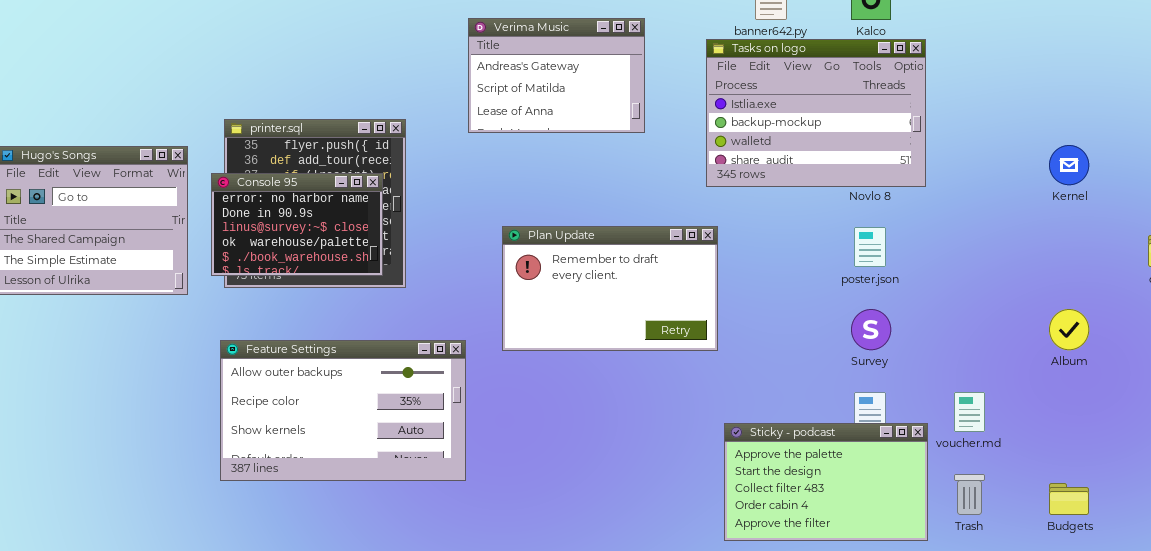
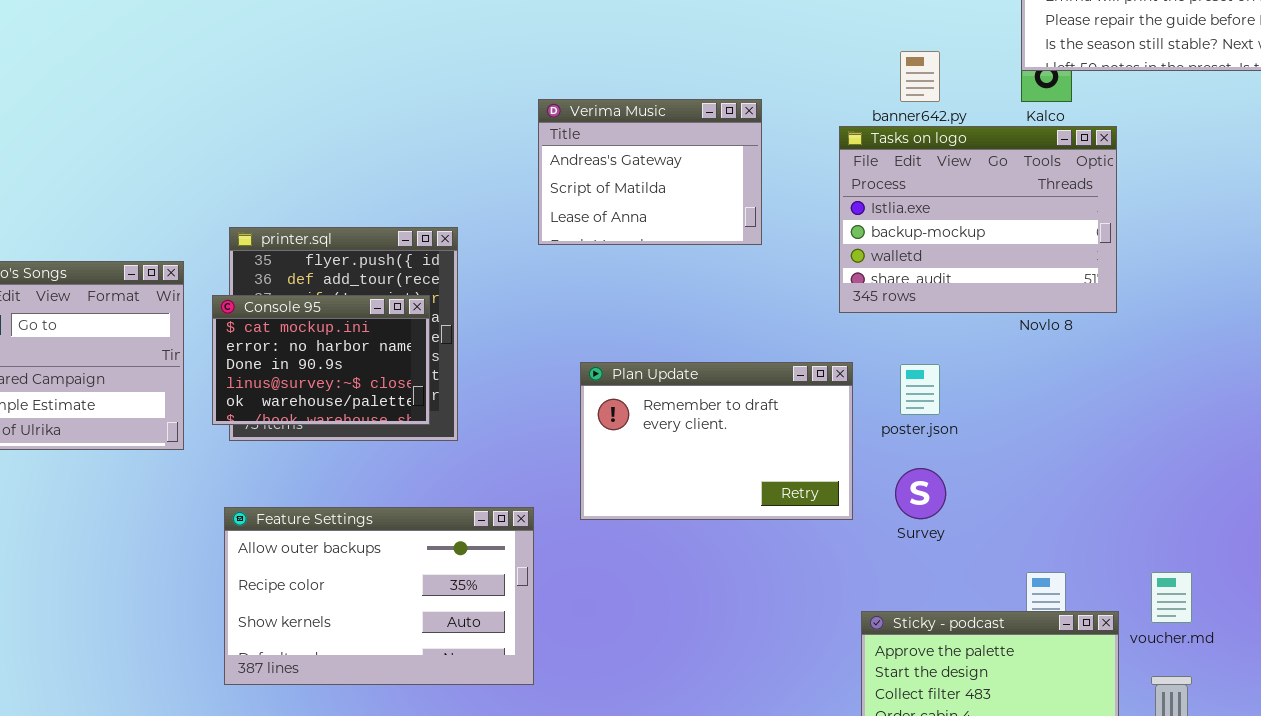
Console 95: [211,173,383,276] -> [212,295,430,425], scrolled up 1 row
poster.json: [854,227,886,267] -> [900,364,940,415], moved
Survey: [851,309,891,350] -> [895,468,946,519], moved

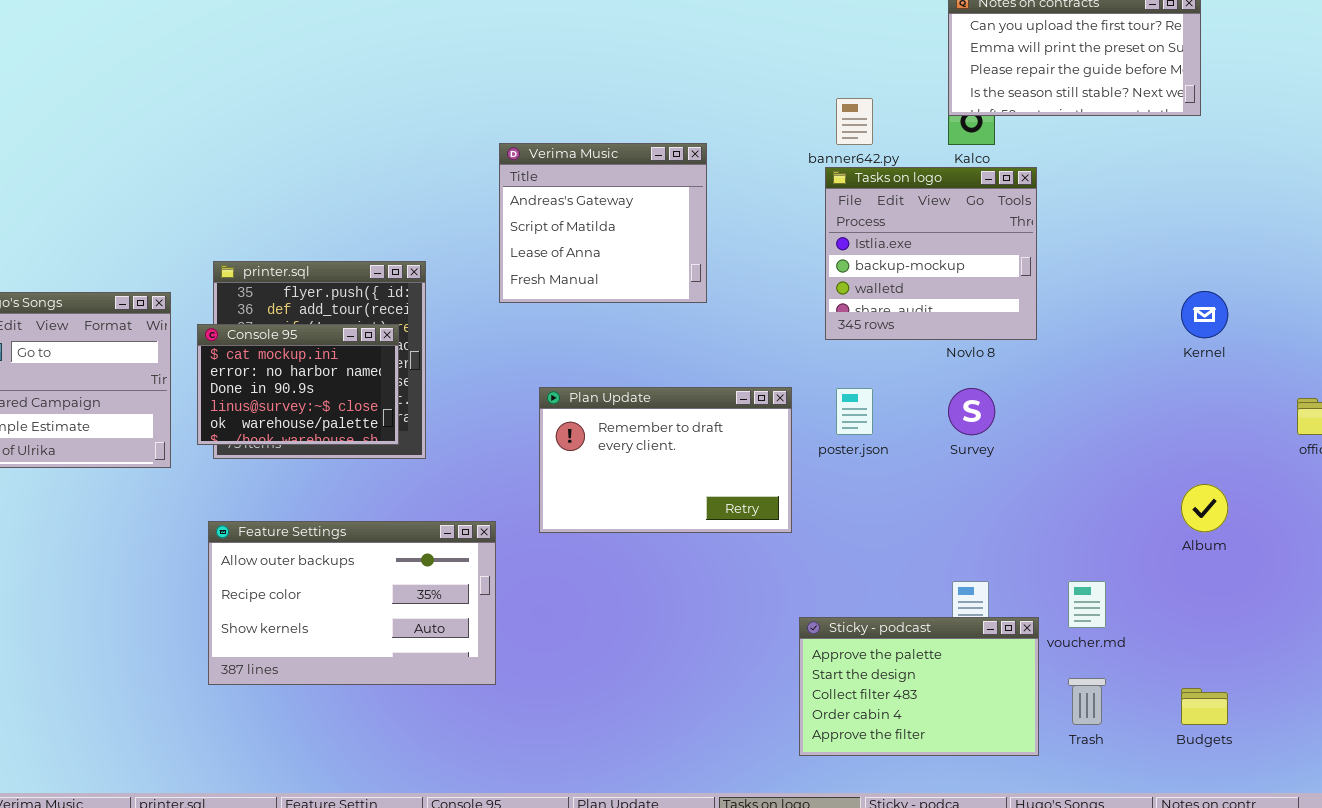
Verima Music: [538,99,762,245] -> [499,143,707,303], resized
Tasks on logo: [839,126,1117,313] -> [825,167,1037,340], resized
Survey: [895,468,946,519] -> [948,388,995,435], moved

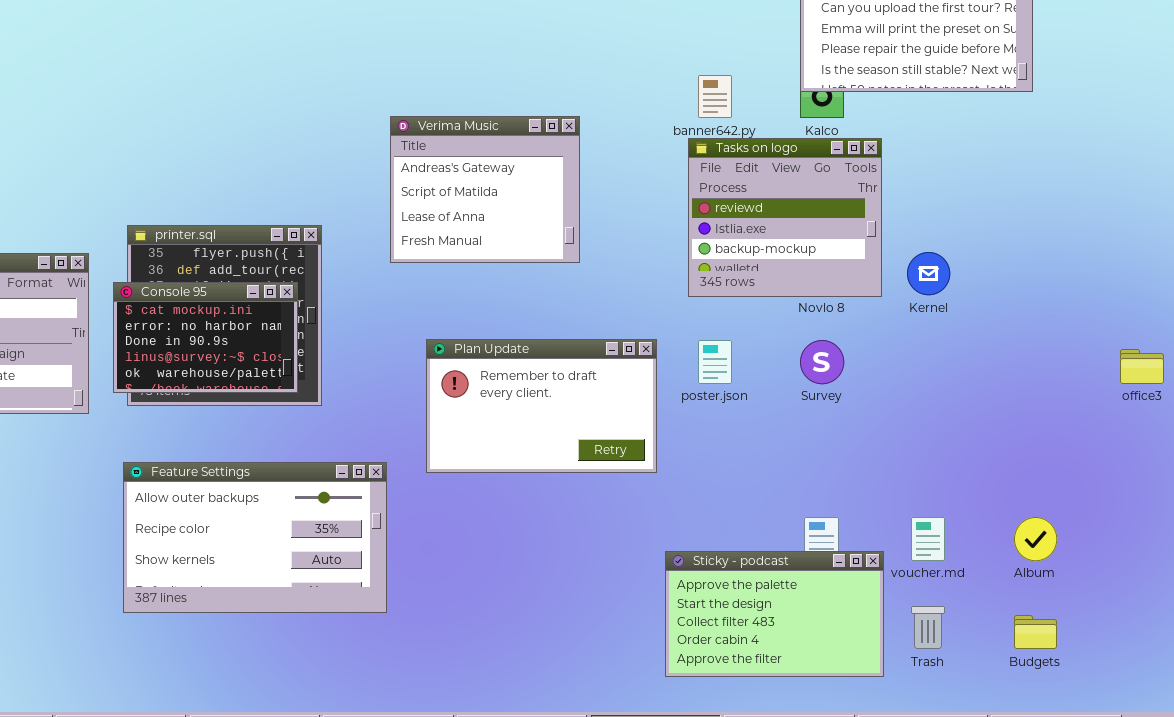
Tasks on logo: [825,167,1037,340] -> [688,138,882,297], scrolled up 1 row
Kernel: [1181,291,1228,338] -> [907,252,950,295], moved
Album: [1181,484,1228,532] -> [1014,517,1057,561], moved

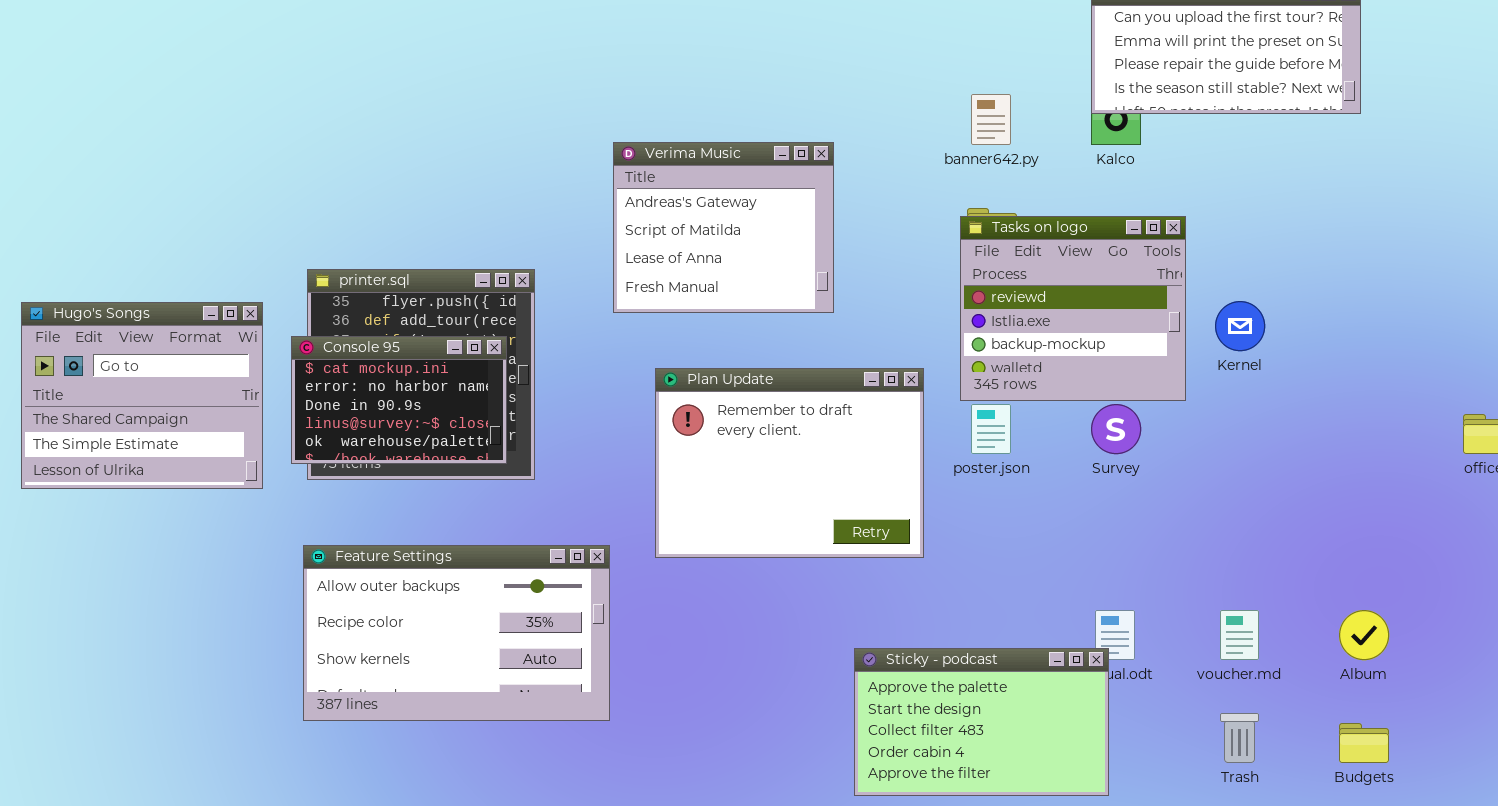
Tasks on logo: [688,138,882,297] -> [960,216,1186,401], moved
Plan Update: [426,339,657,473] -> [655,368,924,558], resized
Sticky - podcast: [665,551,884,677] -> [854,648,1109,796], moved

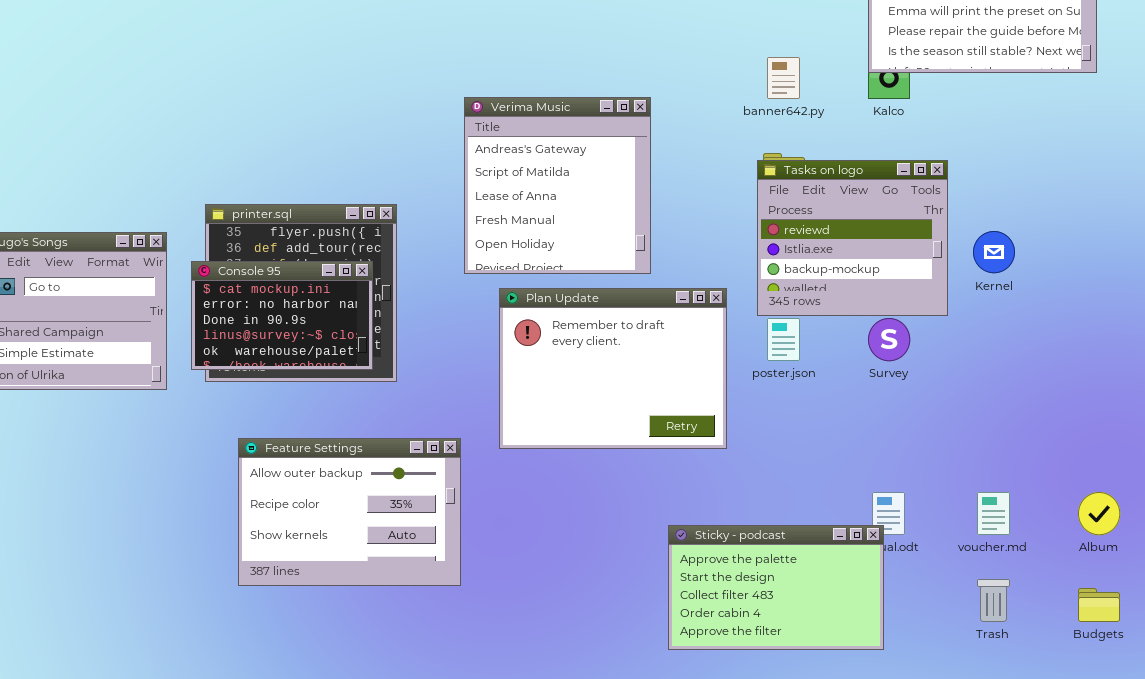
Verima Music: [613,142,834,313] -> [464,97,651,274], resized
Feature Settings: [303,545,610,721] -> [238,438,461,586], resized

